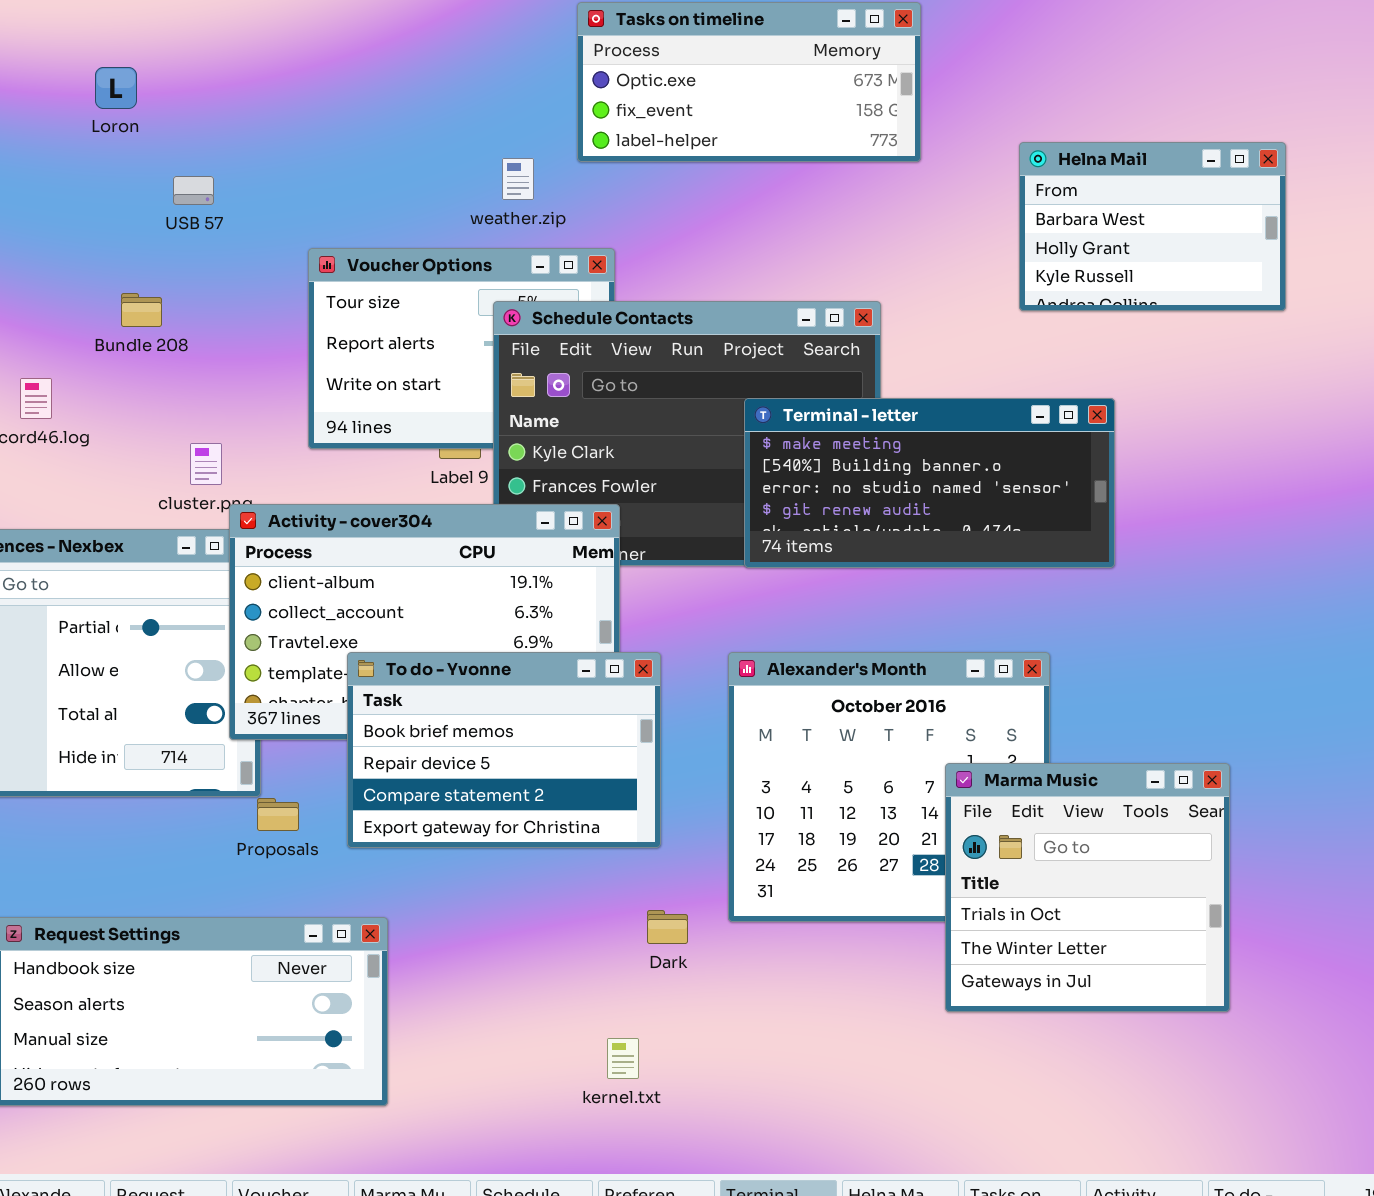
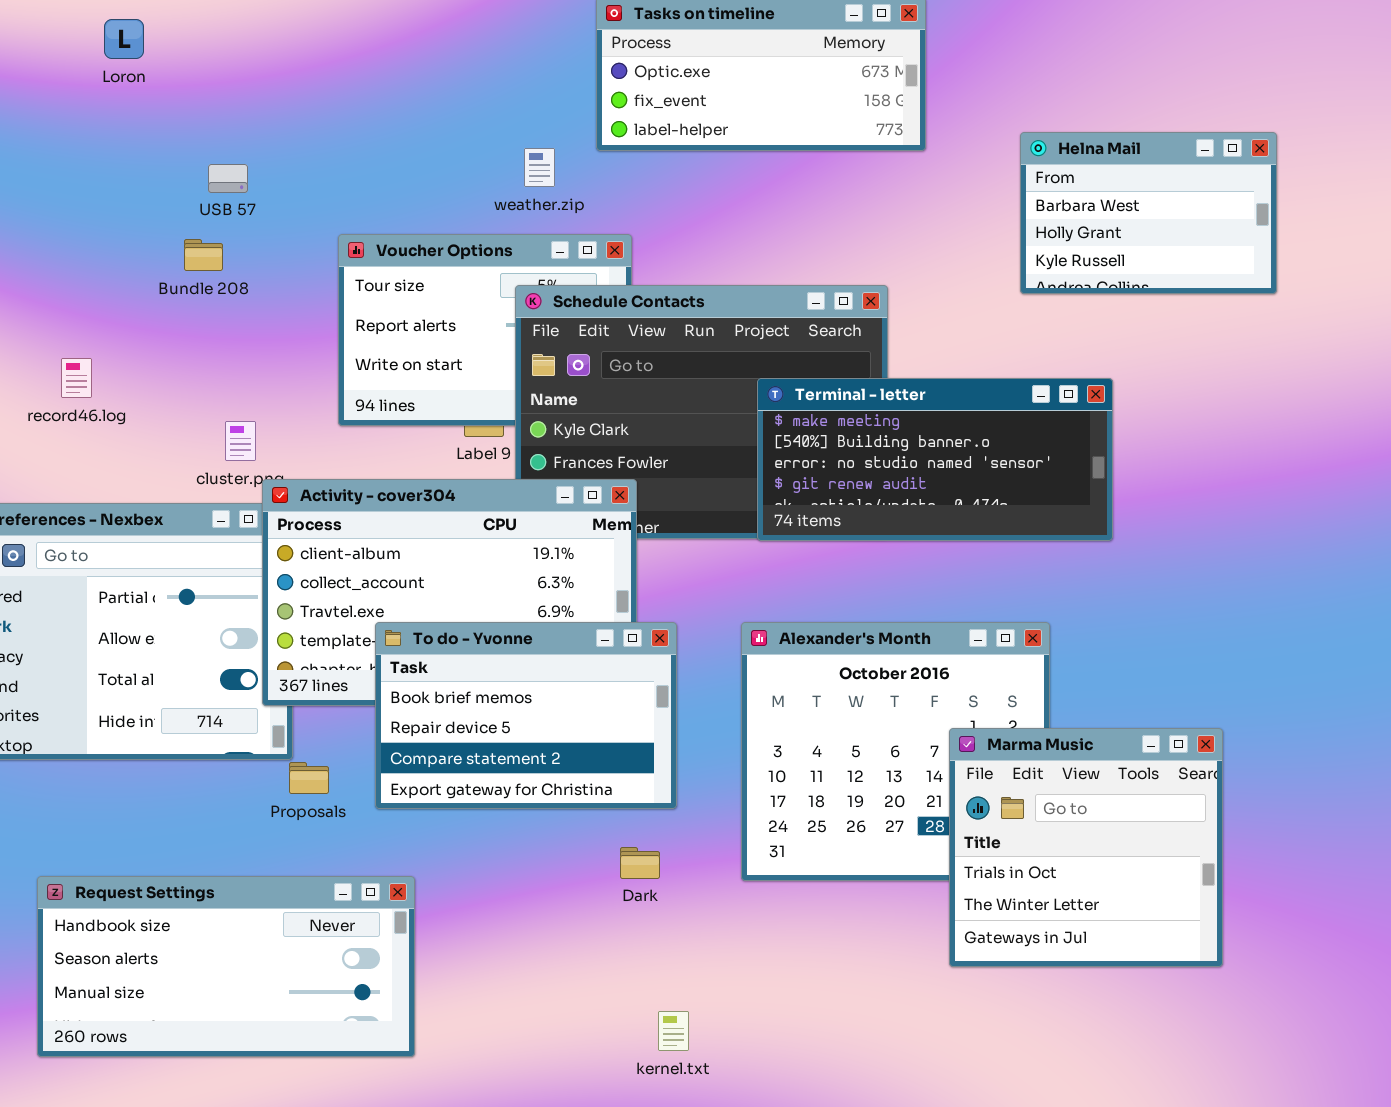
Loron: [95,67,137,109] -> [104,19,144,59], moved
Bundle 208: [121,293,162,327] -> [184,239,223,271], moved
Dark: [647,910,688,944] -> [620,847,660,879], moved
kernel.txt: [607,1038,639,1079] -> [658,1011,689,1051], moved

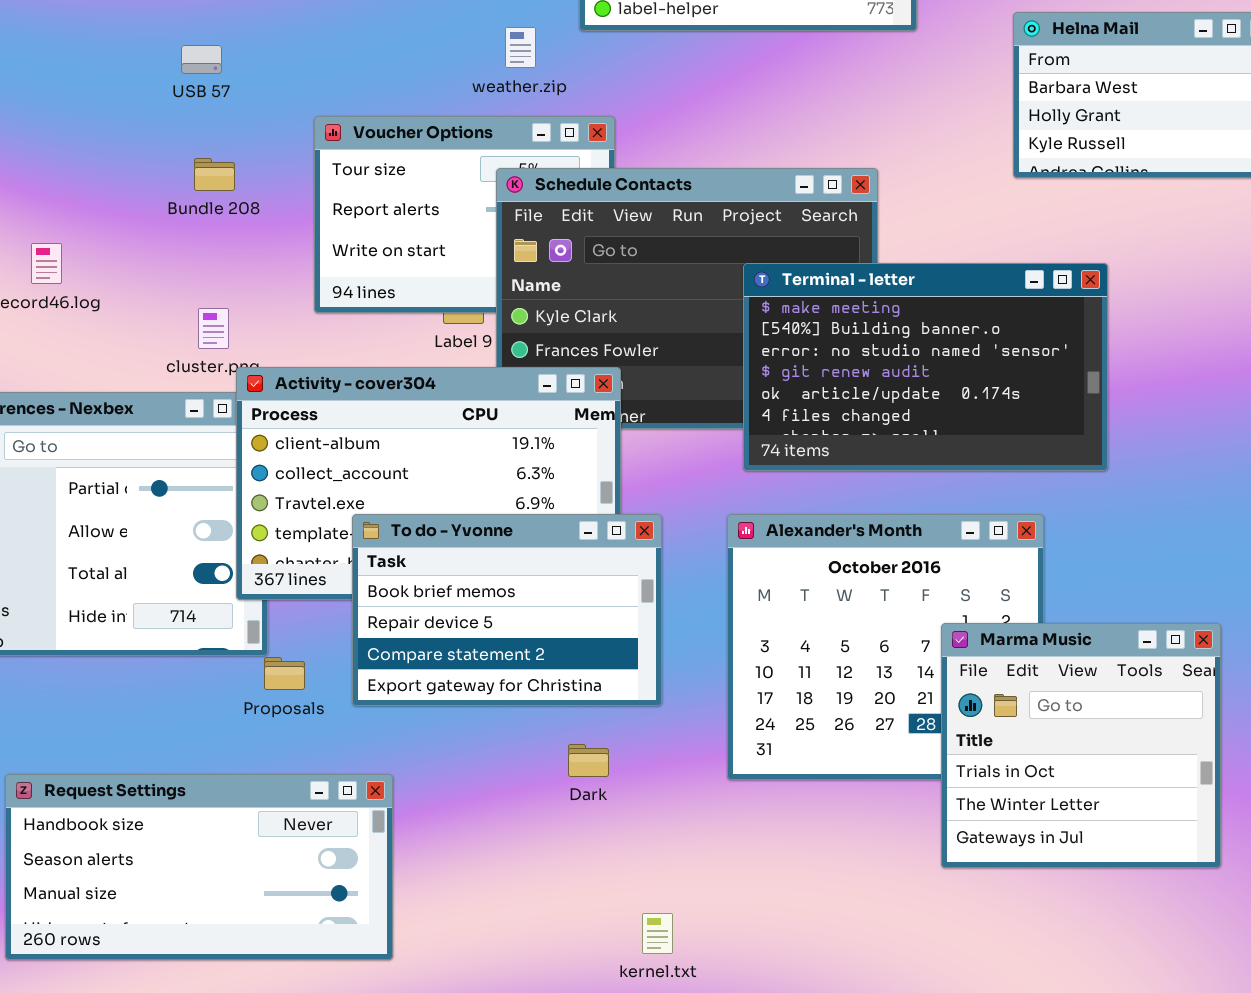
Bundle 208: [184,239,223,271] -> [194,158,235,191], moved
Terminal - letter: [757,378,1113,541] -> [743,263,1108,471], resized
Dark: [620,847,660,879] -> [568,744,609,777], moved

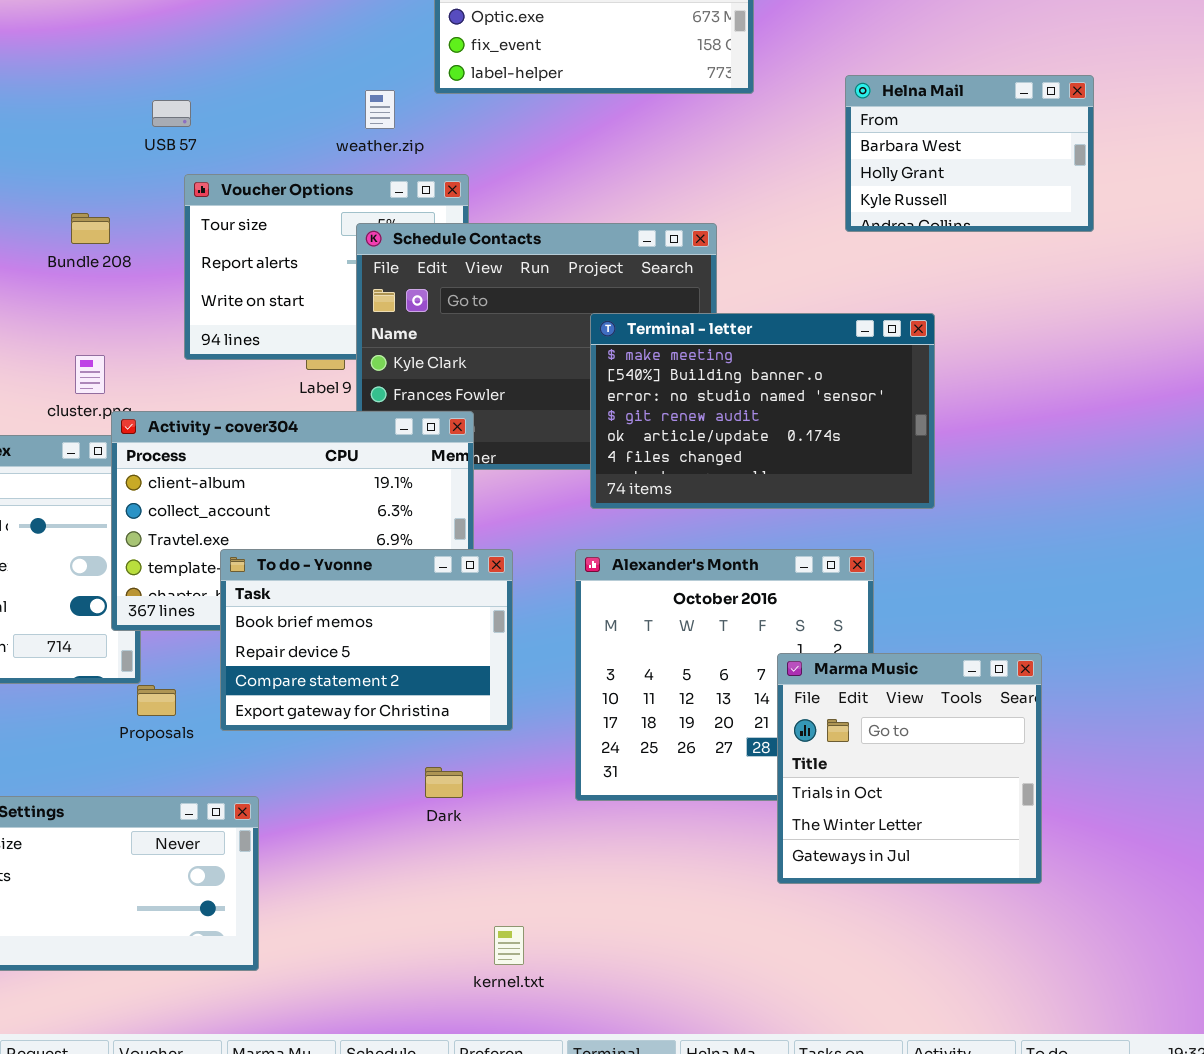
USB 57: [181,45,222,74] -> [152,100,191,127], moved

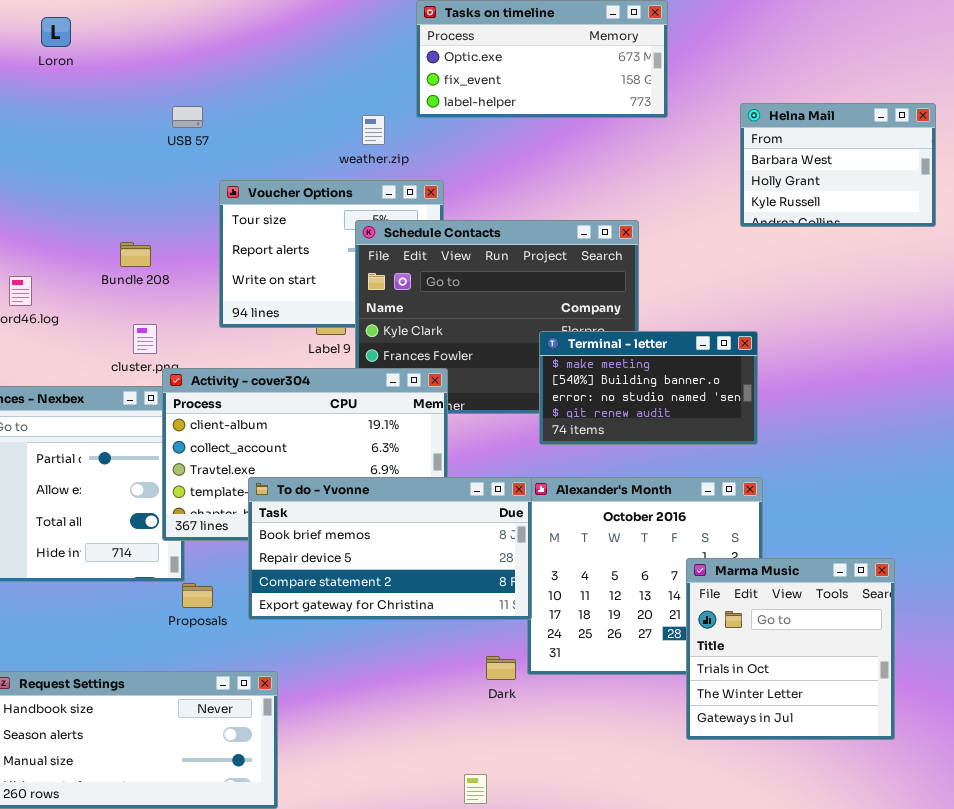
USB 57: [152,100,191,127] -> [172,106,203,128], moved
Bundle 208: [71,213,110,244] -> [120,242,151,267], moved
Terminal - letter: [590,313,935,509] -> [539,331,758,445], resized
To do - Yvonne: [220,549,513,731] -> [248,477,532,620], resized
Dark: [425,767,463,798] -> [486,656,516,680], moved

